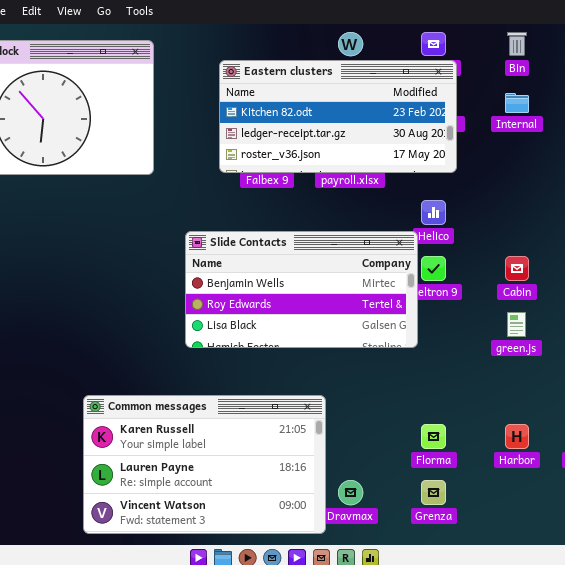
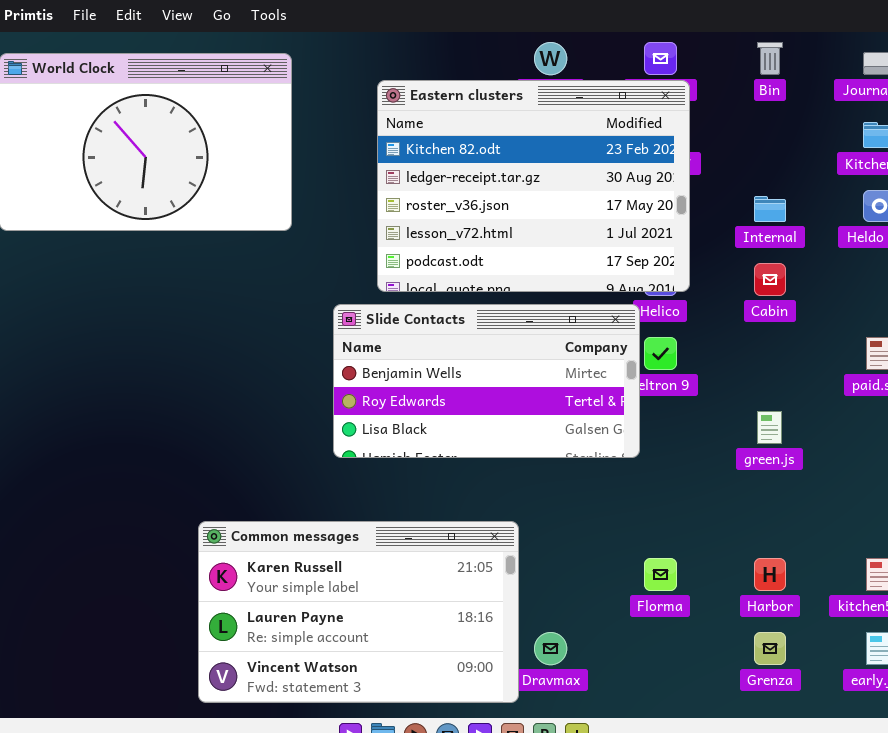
Eastern clusters: [219,60,457,173] -> [377,80,690,292], resized
Internal: [505,93,529,113] -> [754,196,786,222], moved
Cabin: [505,256,529,281] -> [754,263,786,296], moved
Grenza: [421,480,446,505] -> [754,632,786,665], moved

